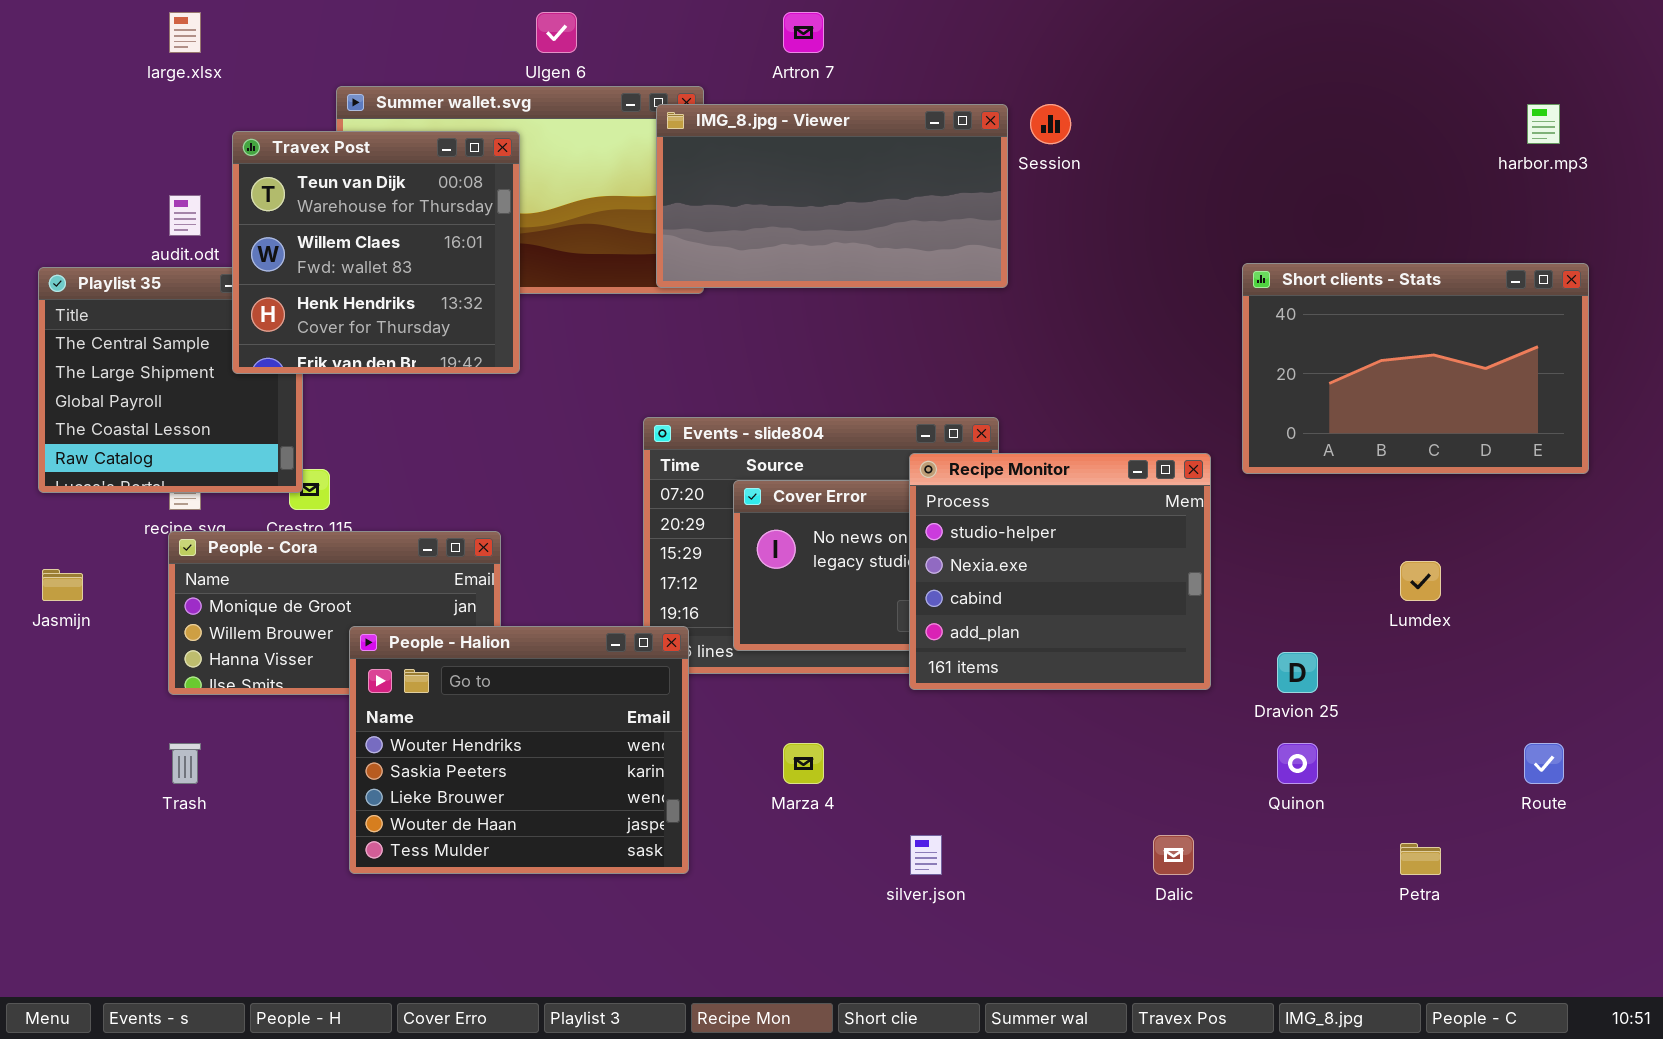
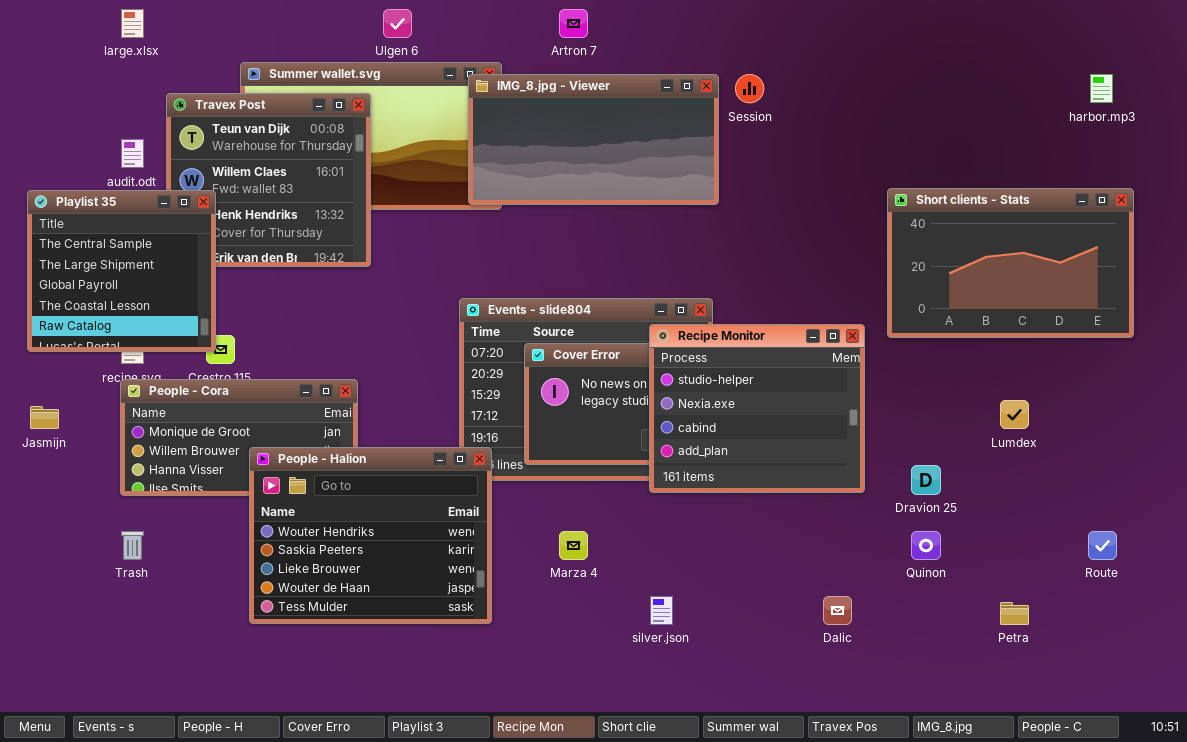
Playlist 35: [38,267,303,493] -> [27,190,216,352], raised

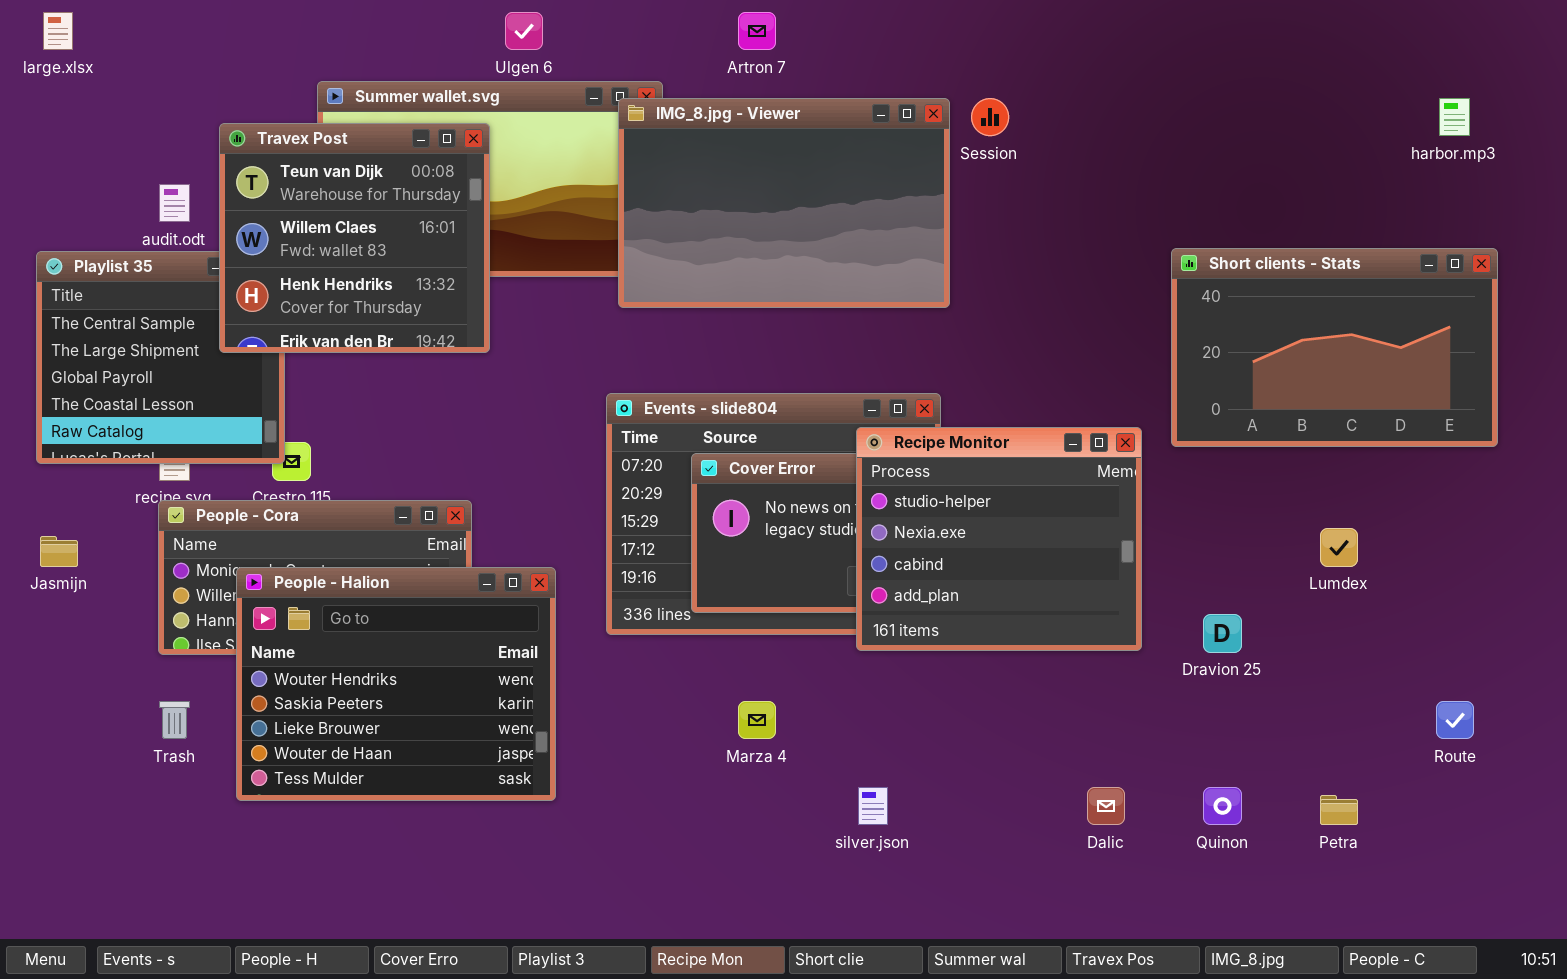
large.xlsx: [121,9,144,38] -> [43,12,73,50], moved
IMG_8.jpg - Viewer: [468,74,719,205] -> [618,98,950,308], resized
Travex Post: [166,93,371,267] -> [219,123,490,353], raised
People - Halion: [249,447,492,624] -> [236,567,556,801], moved
Quinon: [911,531,941,560] -> [1203,787,1242,825], moved

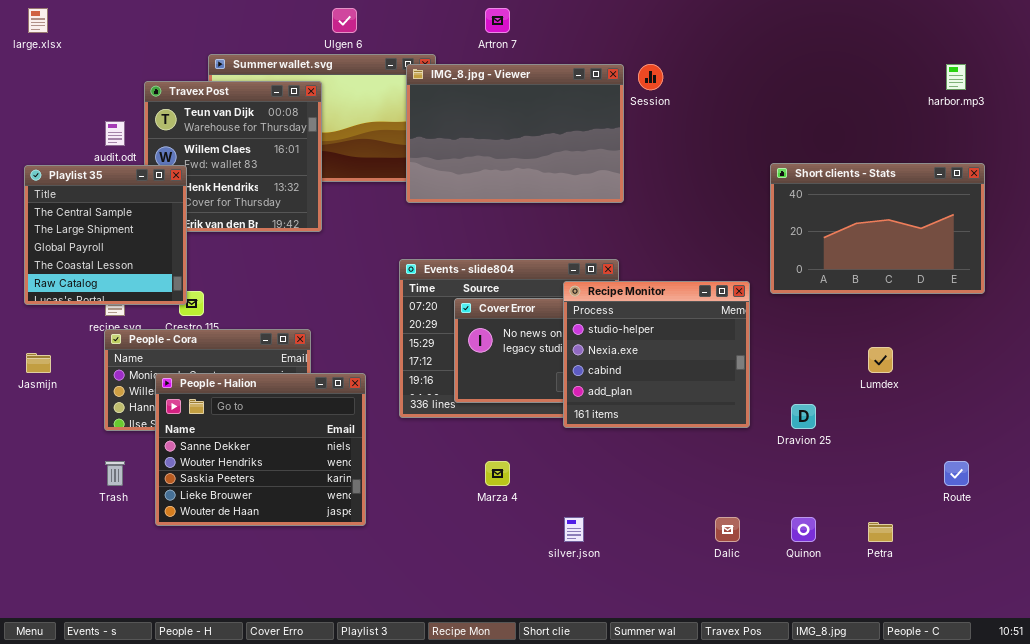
Playlist 35: [36,251,285,464] -> [24,165,187,305], raised
People - Halion: [236,567,556,801] -> [155,373,366,526], scrolled up 1 row

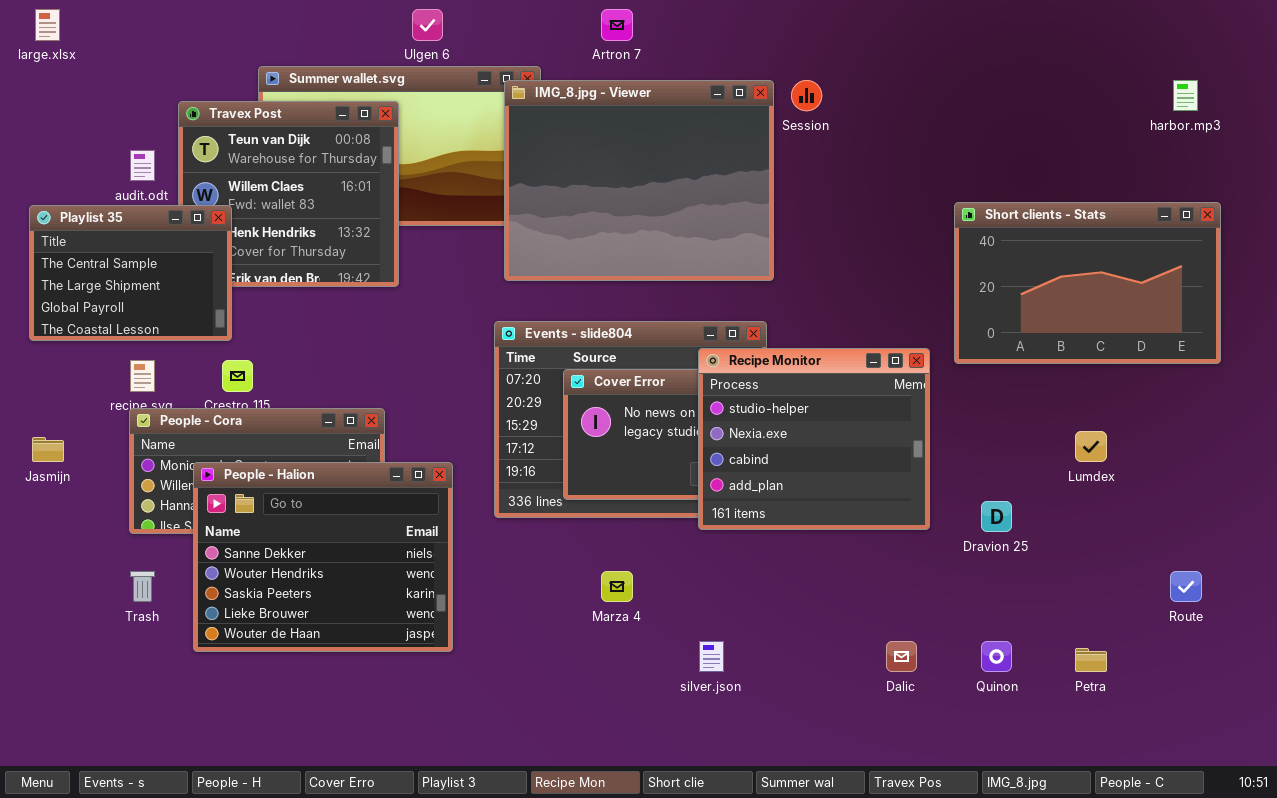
IMG_8.jpg - Viewer: [406,64,624,203] -> [504,80,774,281], resized
Playlist 35: [24,165,187,305] -> [29,205,232,341], resized

